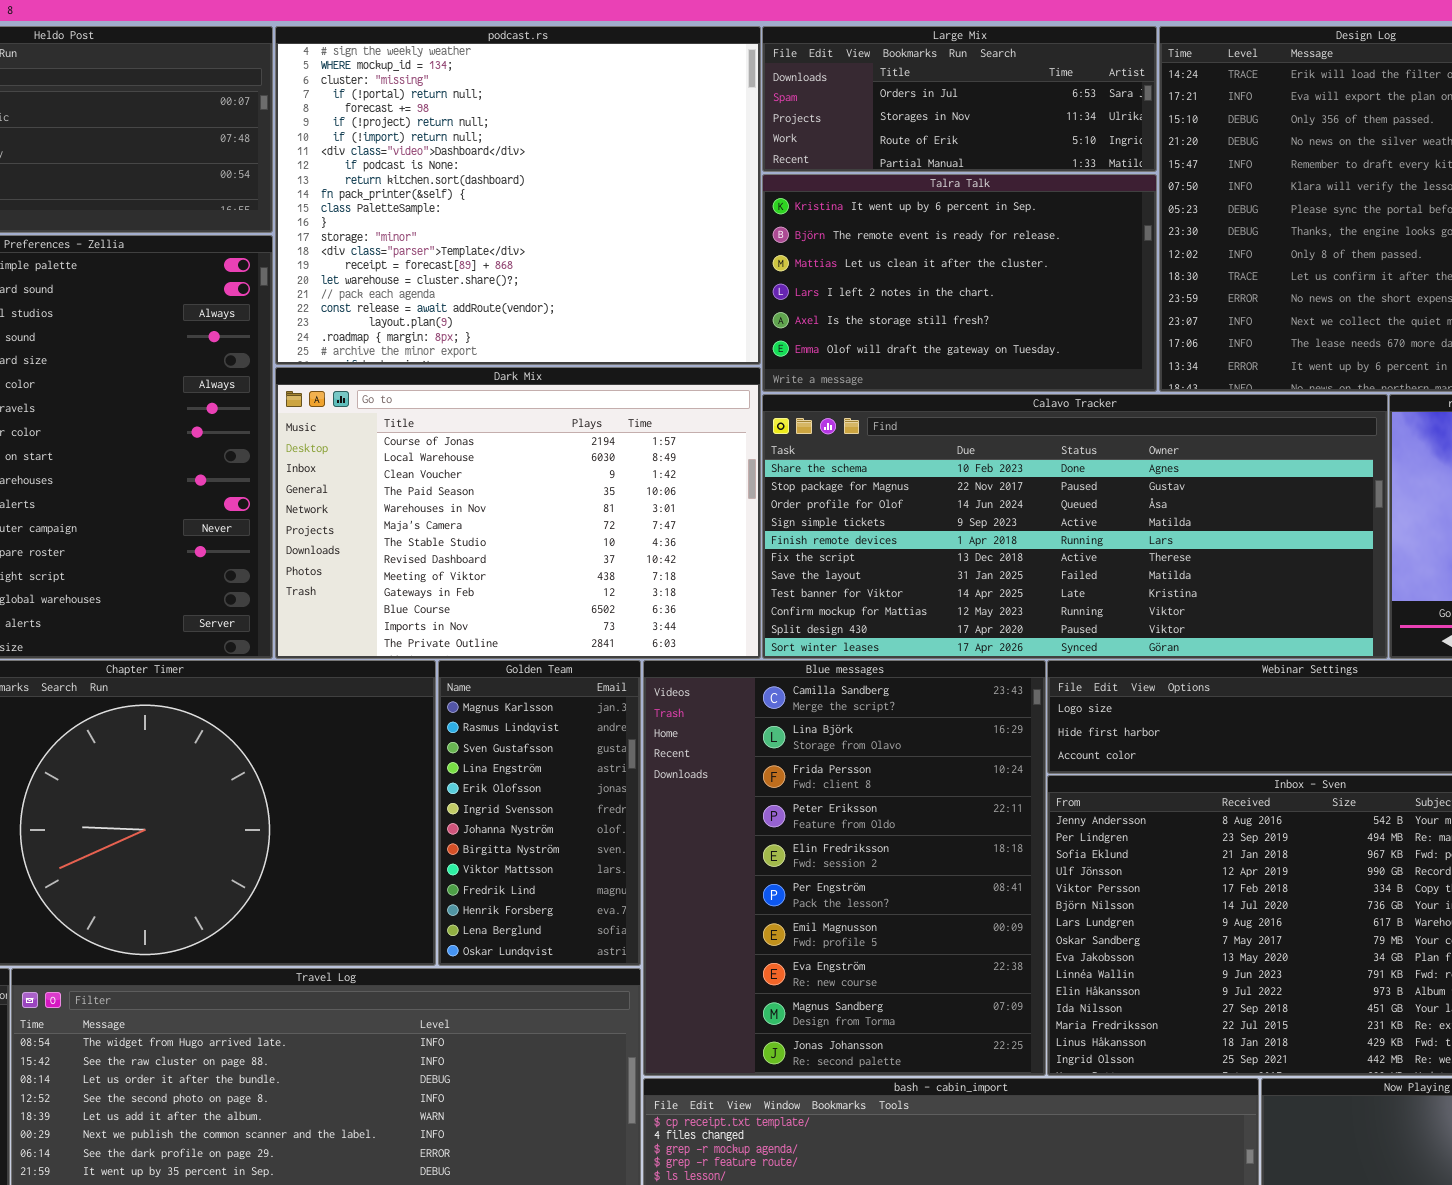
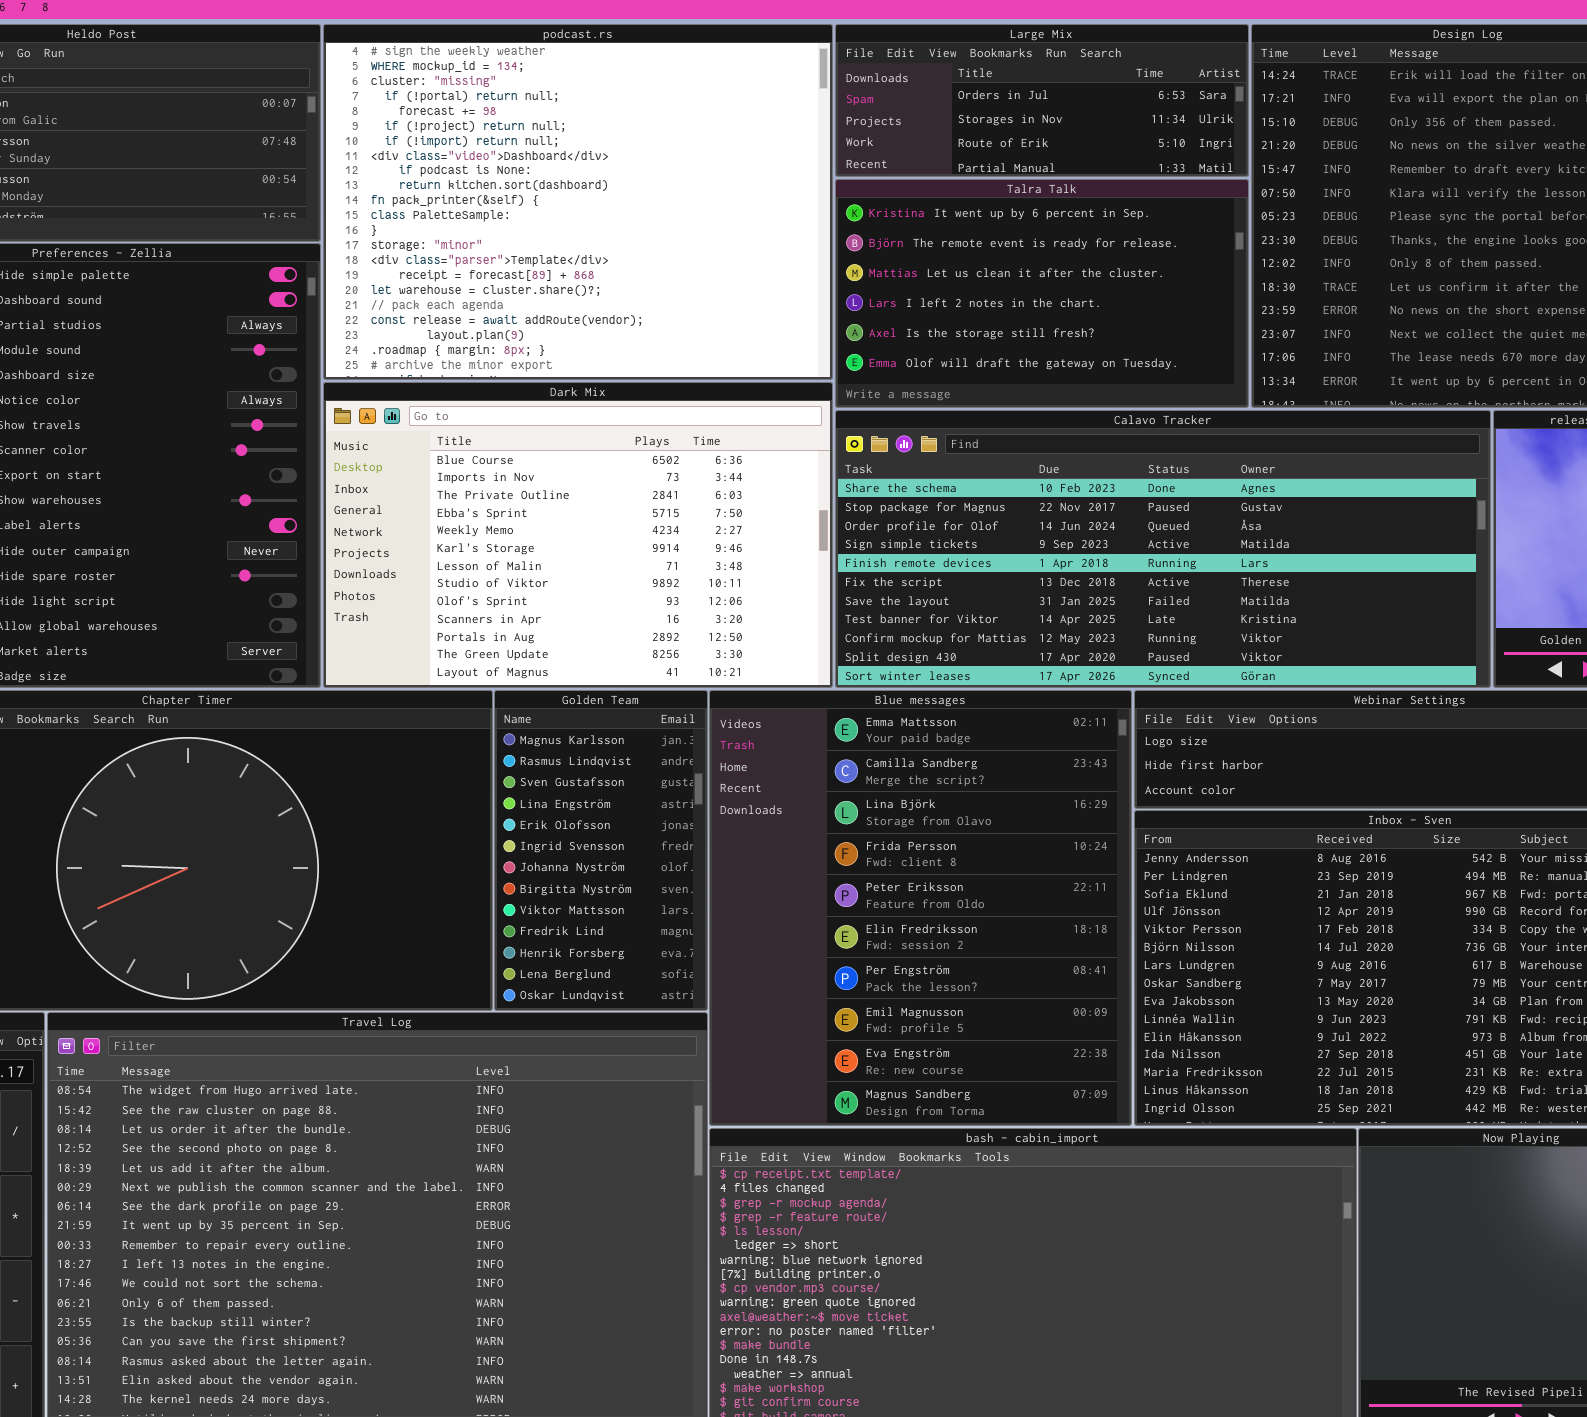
Dark Mix: [275,367,761,659] -> [323,382,833,688], scrolled down 10 rows
Blue messages: [643,660,1046,1076] -> [709,690,1132,1126], scrolled up 1 row

